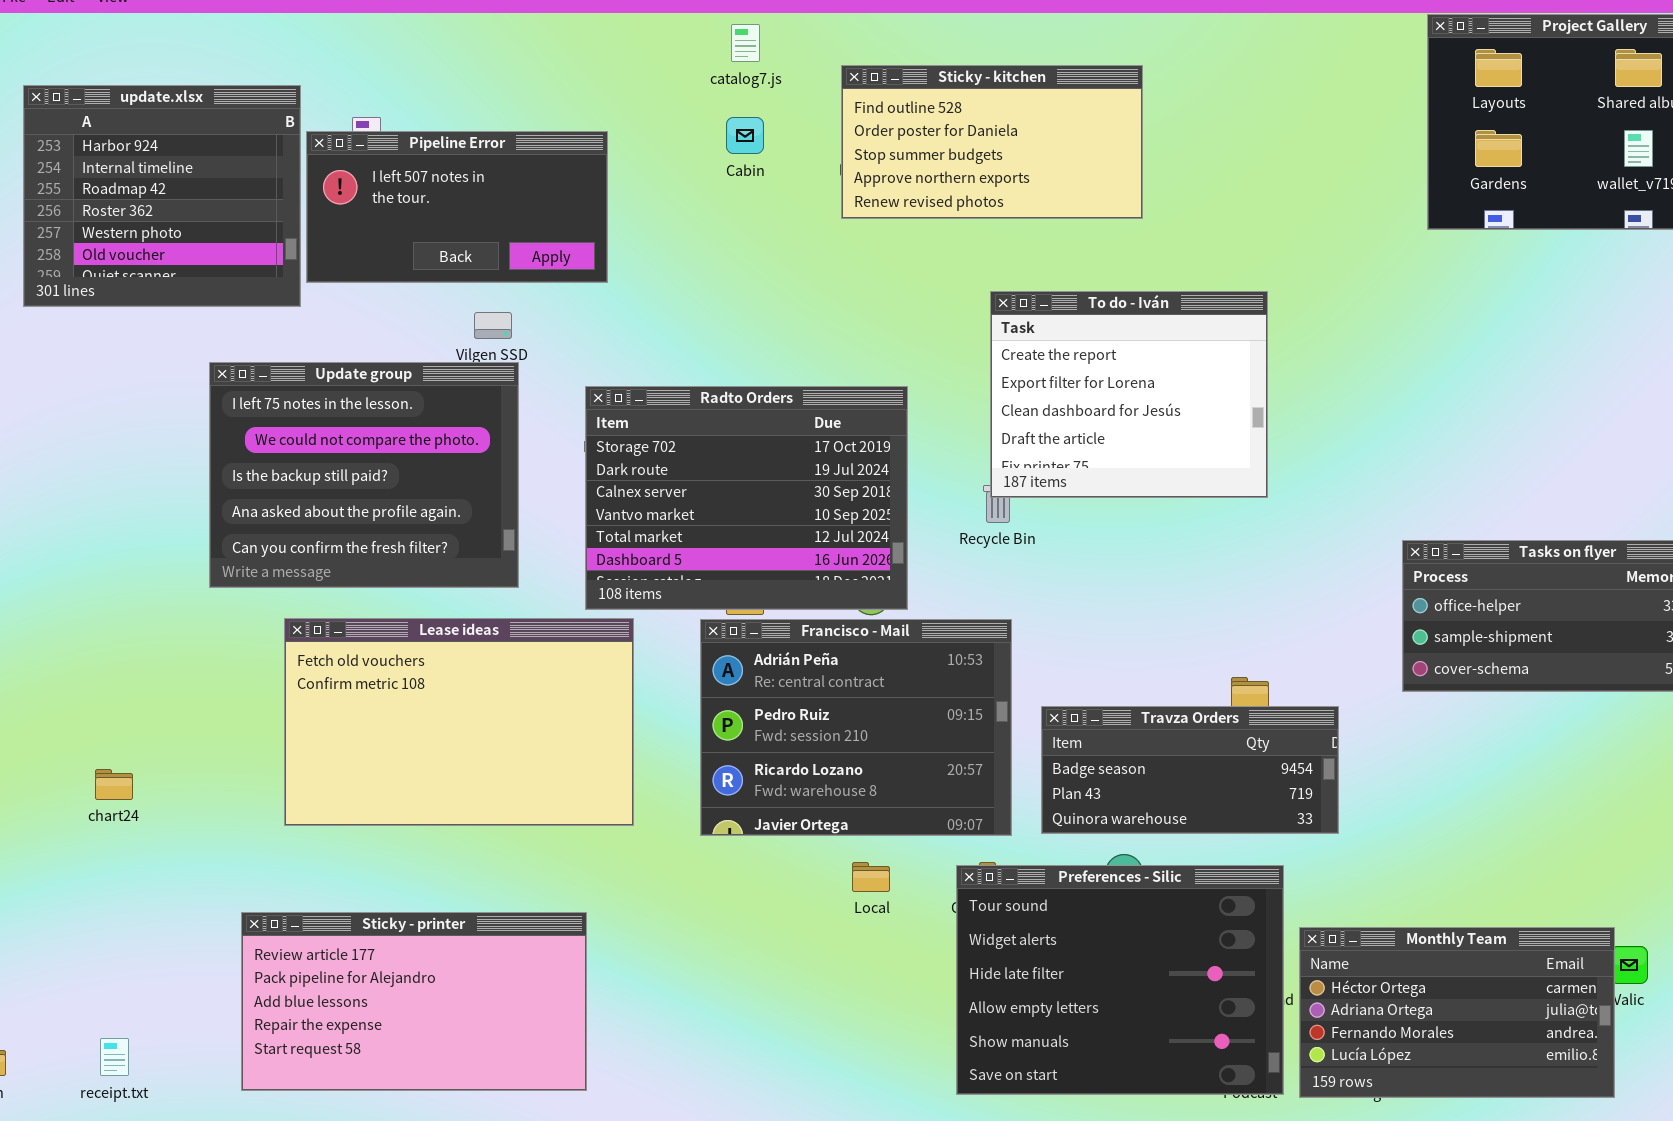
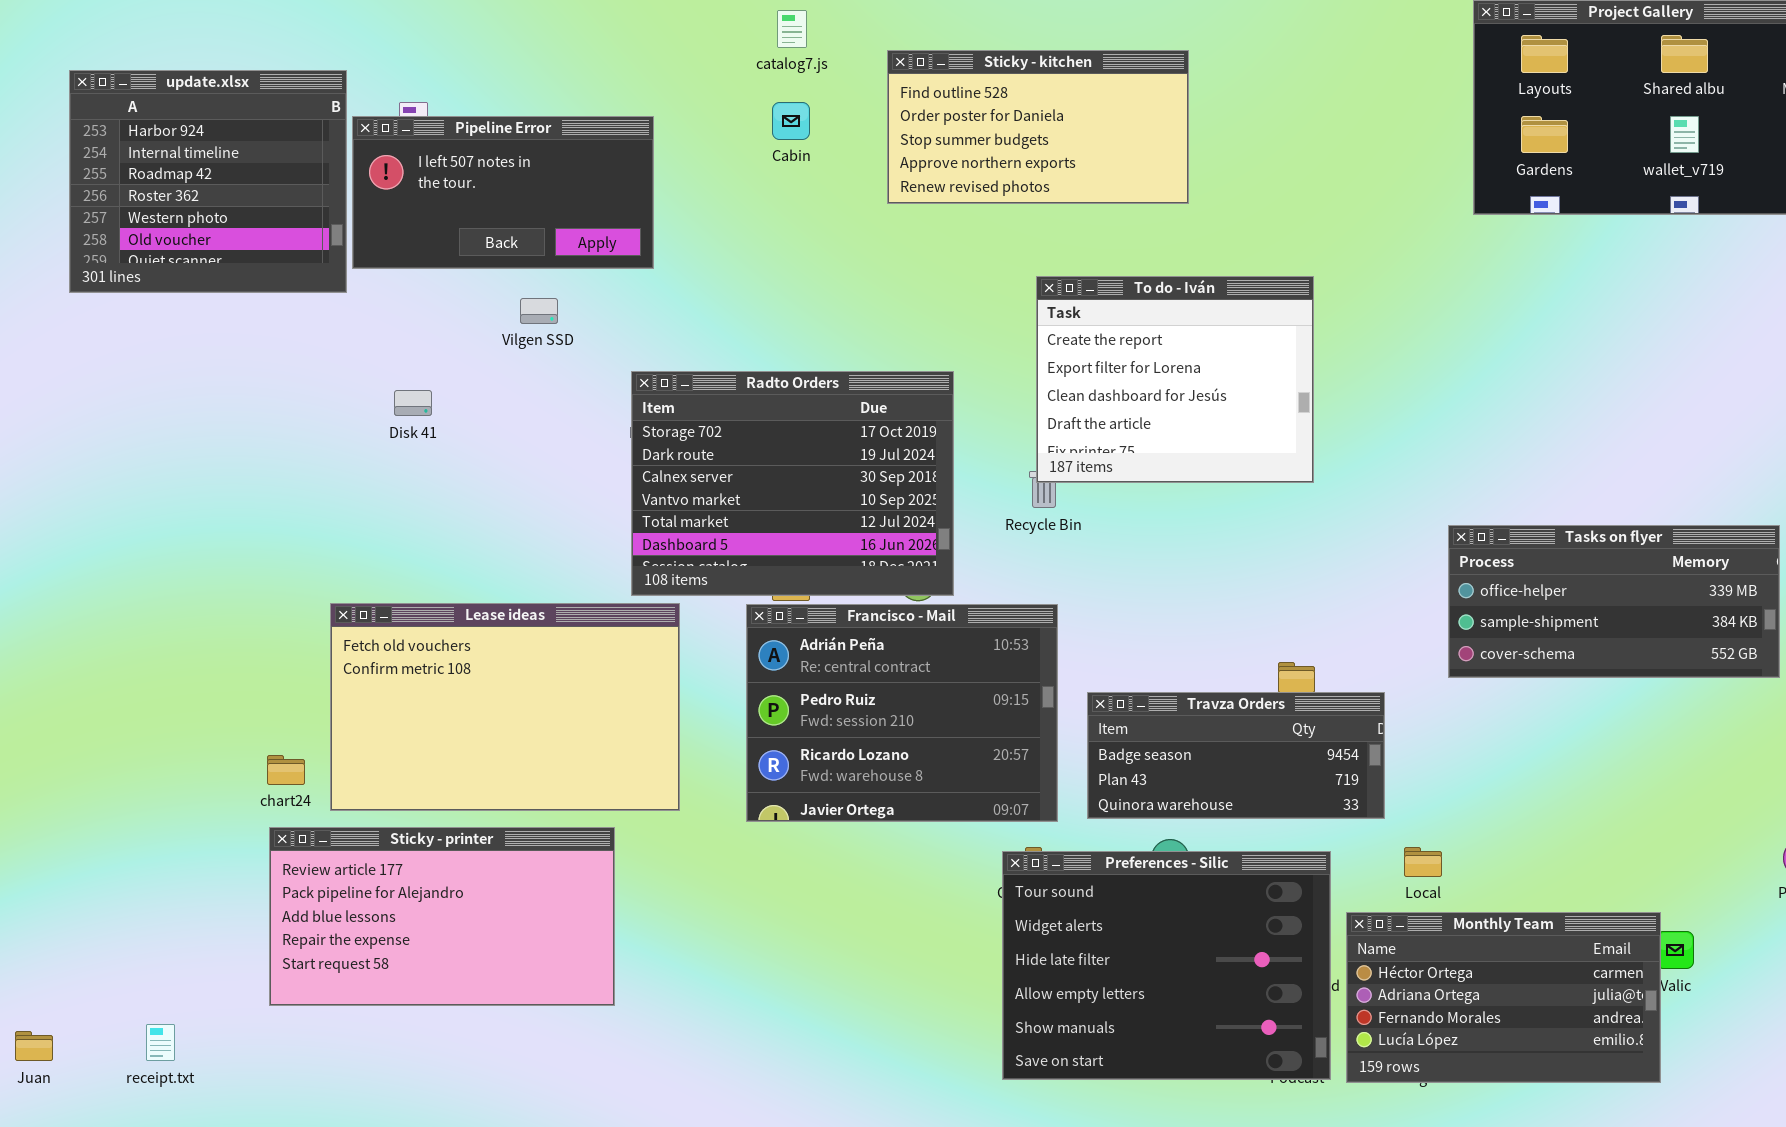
Update group: [209,362,519,588] -> none, closed
chart24: [95,769,133,800] -> [267,755,305,785], moved
Local: [852,862,890,892] -> [1404,847,1442,877], moved
Sticky - printer: [241,912,587,1091] -> [269,827,615,1006], moved

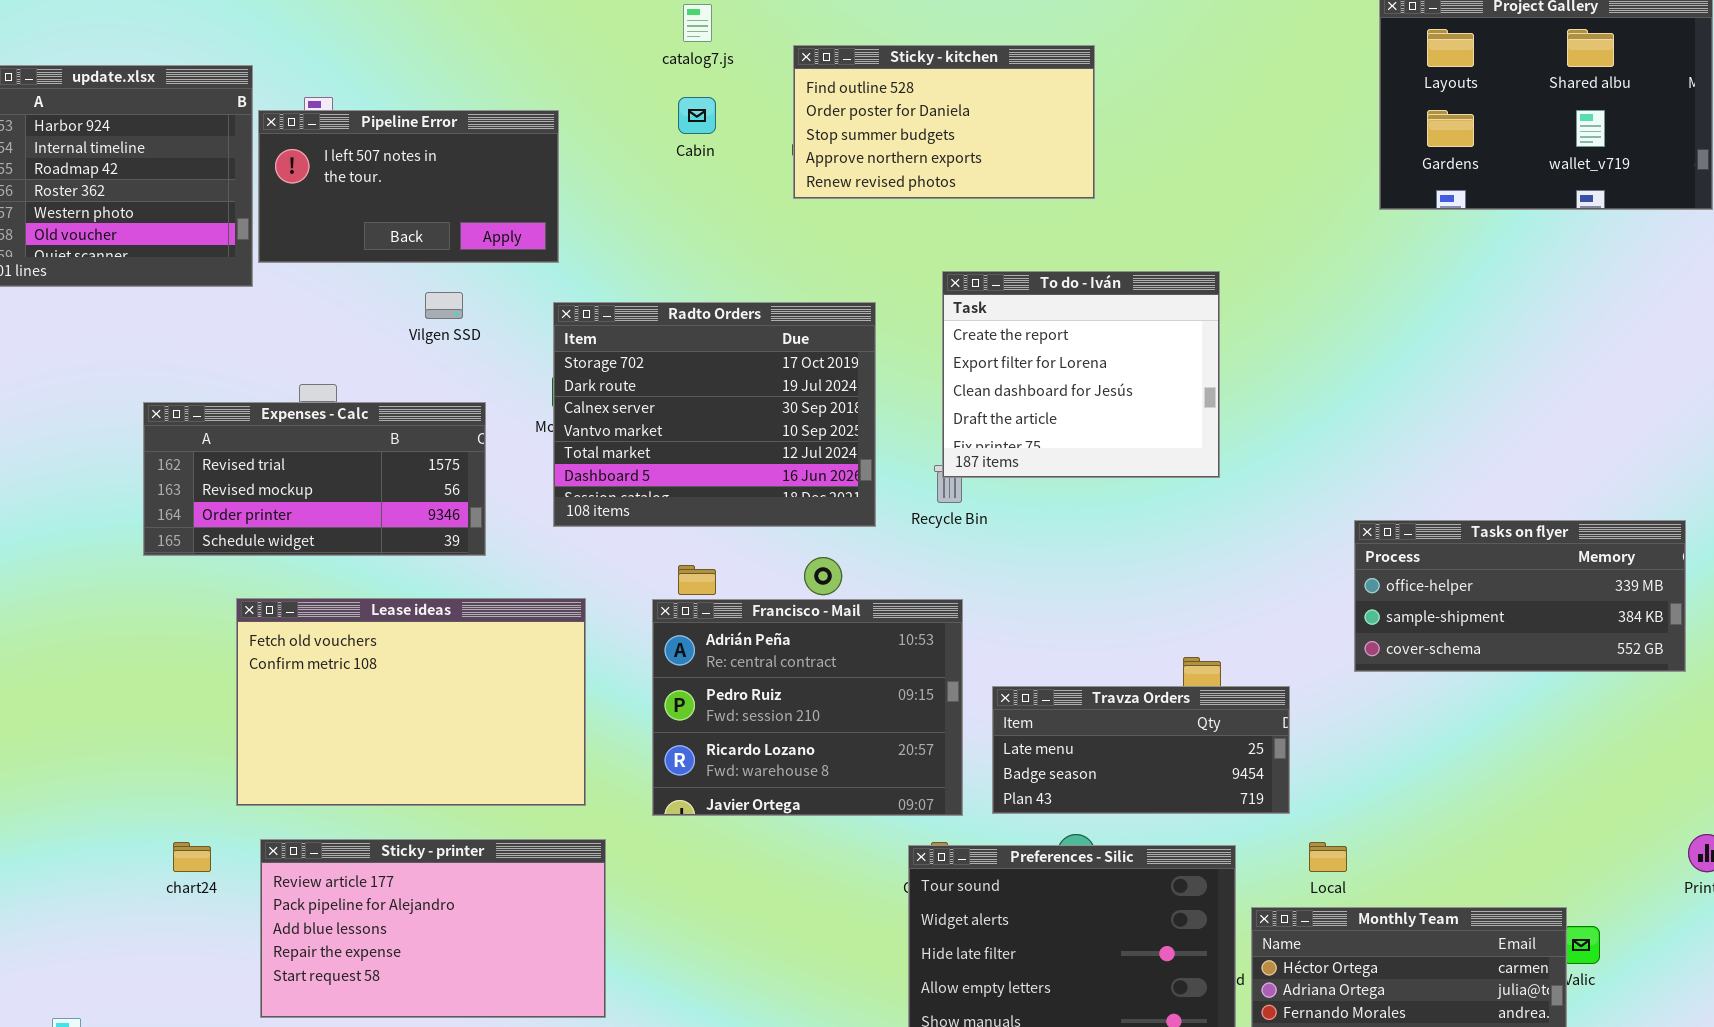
Radto Orders: [631,371,954,596] -> [553,302,876,527], moved
Expenses - Calc: none -> [143,402,486,556], opened
Travza Orders: [1087,692,1385,819] -> [992,686,1290,814], scrolled up 1 row
chart24: [267,755,305,785] -> [173,842,211,872], moved
Sticky - printer: [269,827,615,1006] -> [260,839,606,1018], moved

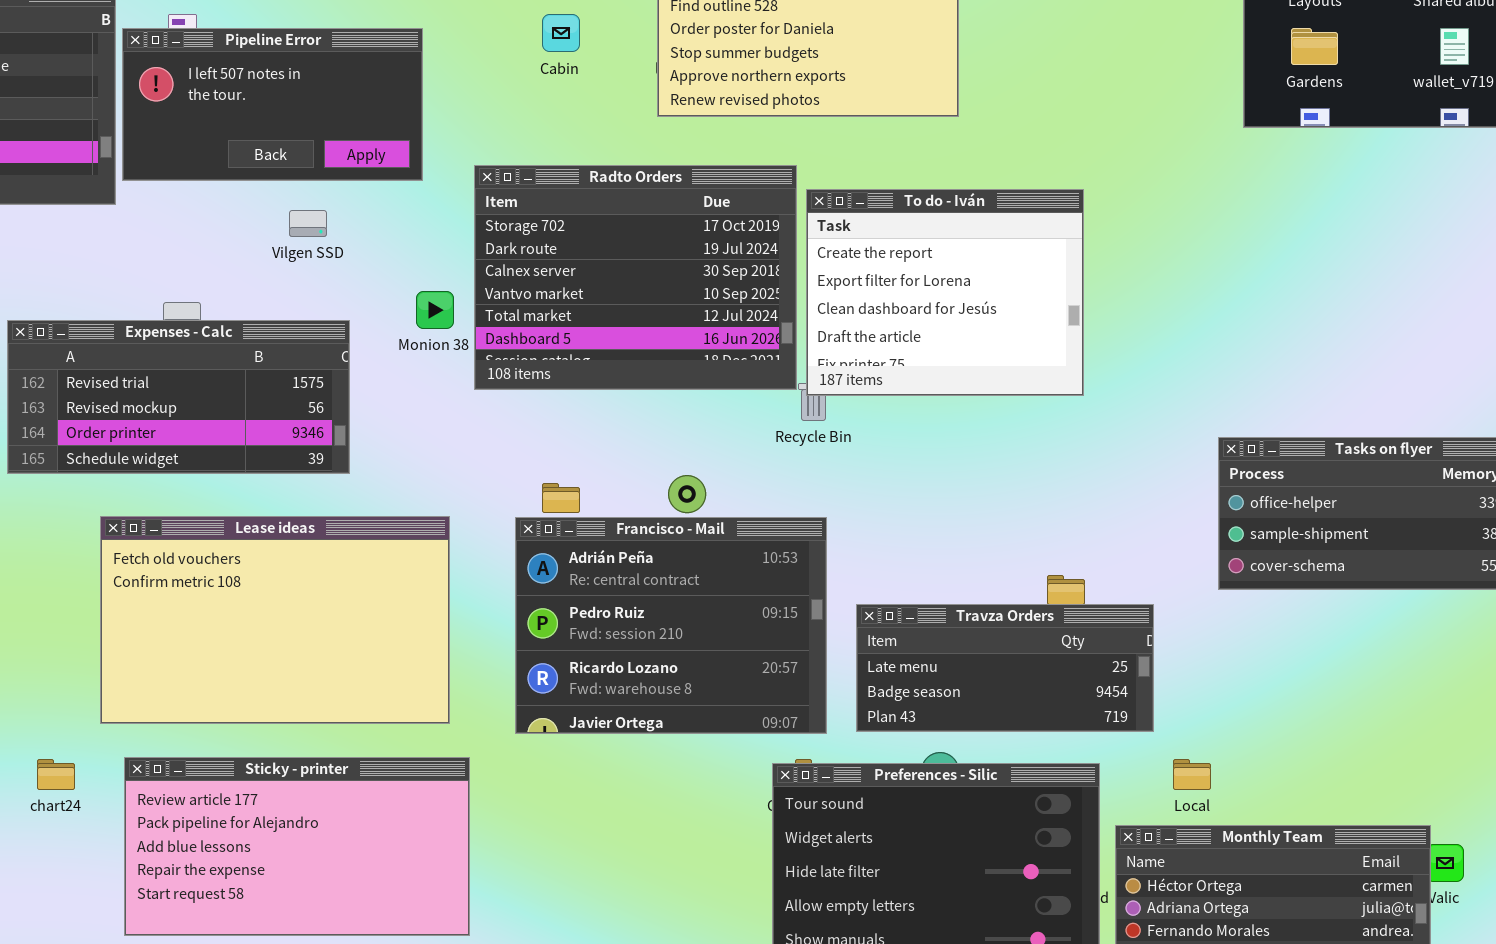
Radto Orders: [553,302,876,527] -> [474,165,797,390], moved

